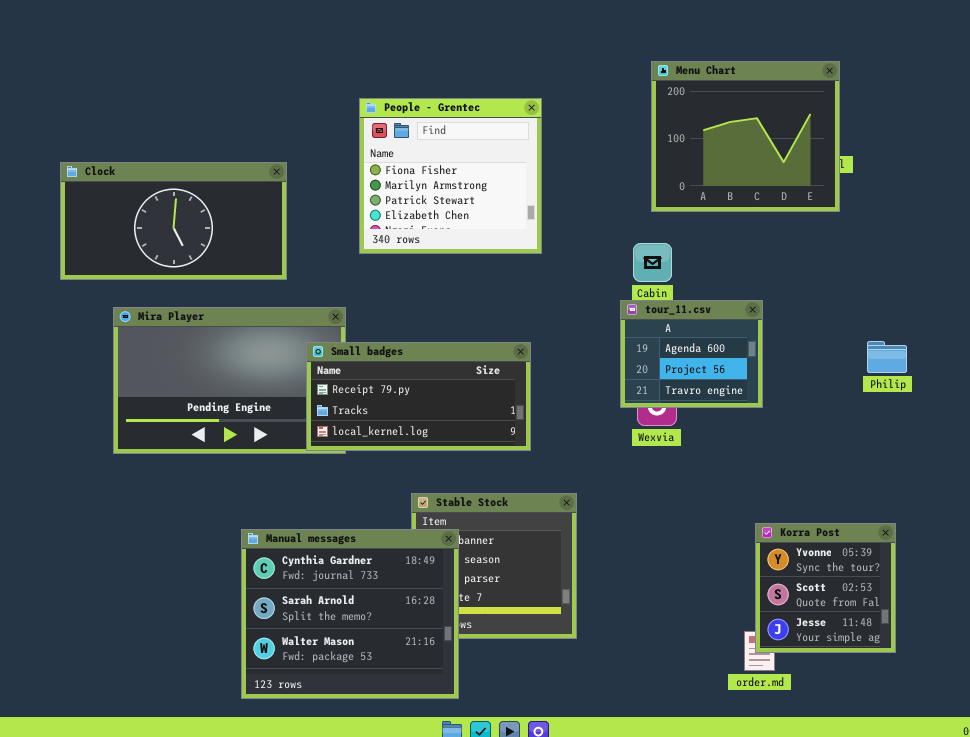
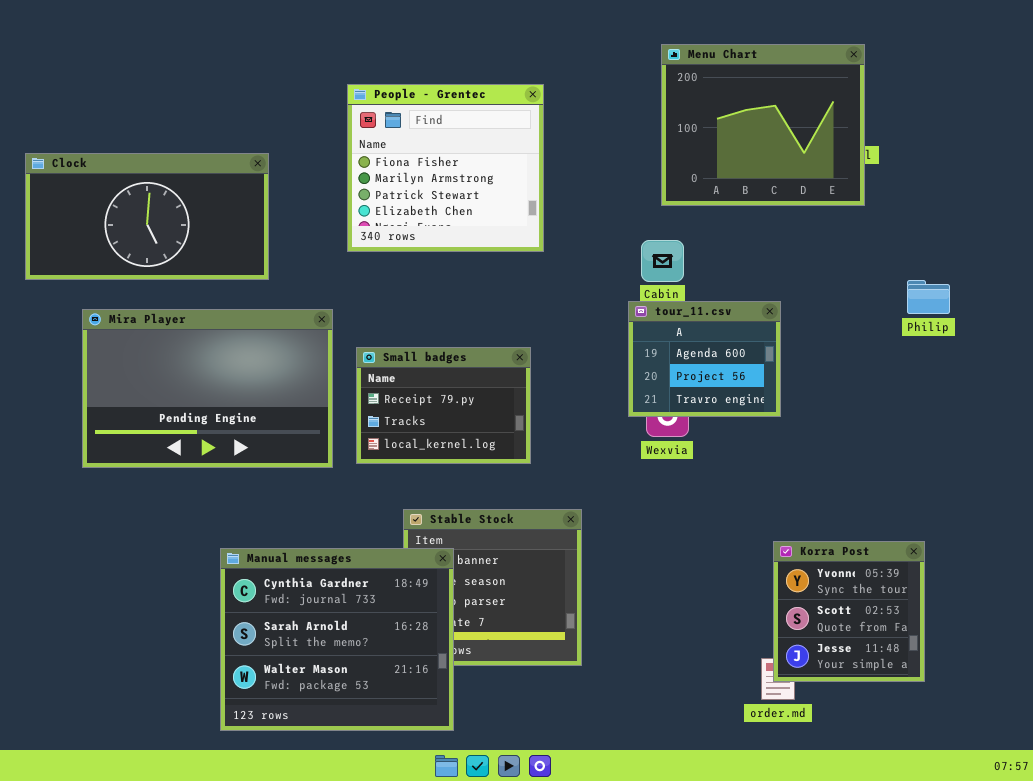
Philip: [867,341,907,373] -> [907,280,950,314], moved
Small badges: [306,342,531,451] -> [356,347,531,464], resized

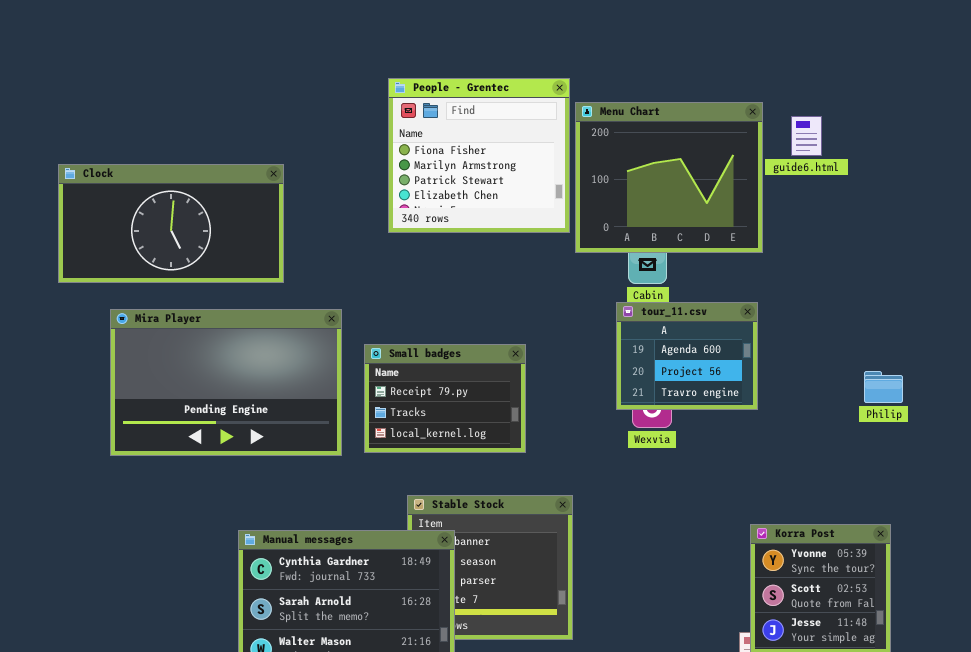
Menu Chart: [661,44,865,206] -> [575,102,763,253], moved
People - Grentec: [347,84,544,252] -> [388,78,570,233], moved
Philip: [907,280,950,314] -> [864,371,903,403], moved

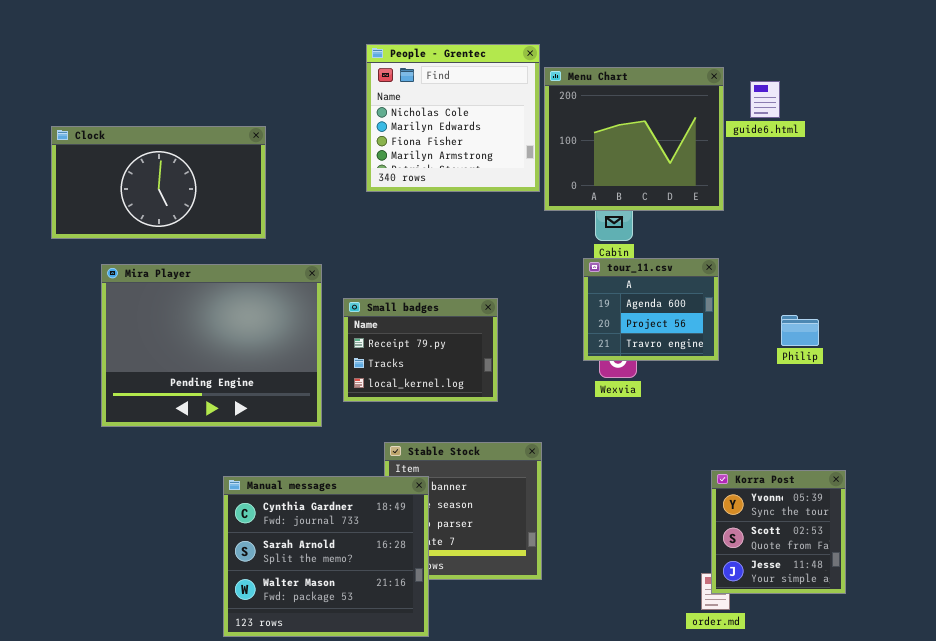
People - Grentec: [388,78,570,233] -> [366,44,540,192], scrolled up 2 rows
Mira Player: [110,309,342,456] -> [101,264,322,427], resized
Philip: [864,371,903,403] -> [781,315,819,346], moved

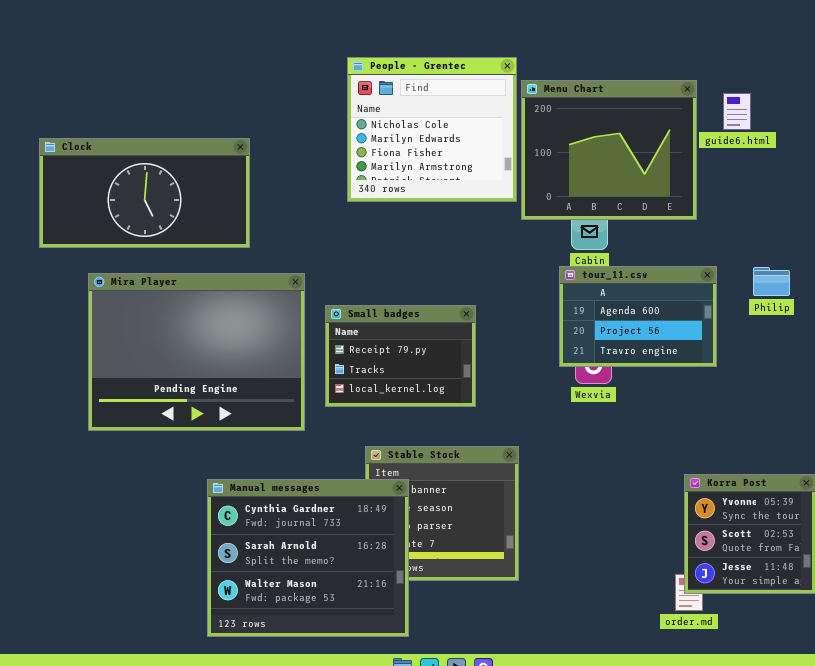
tour_11.csv: [583,258,719,361] -> [559,266,717,367], resized
Philip: [781,315,819,346] -> [753,267,790,296], moved

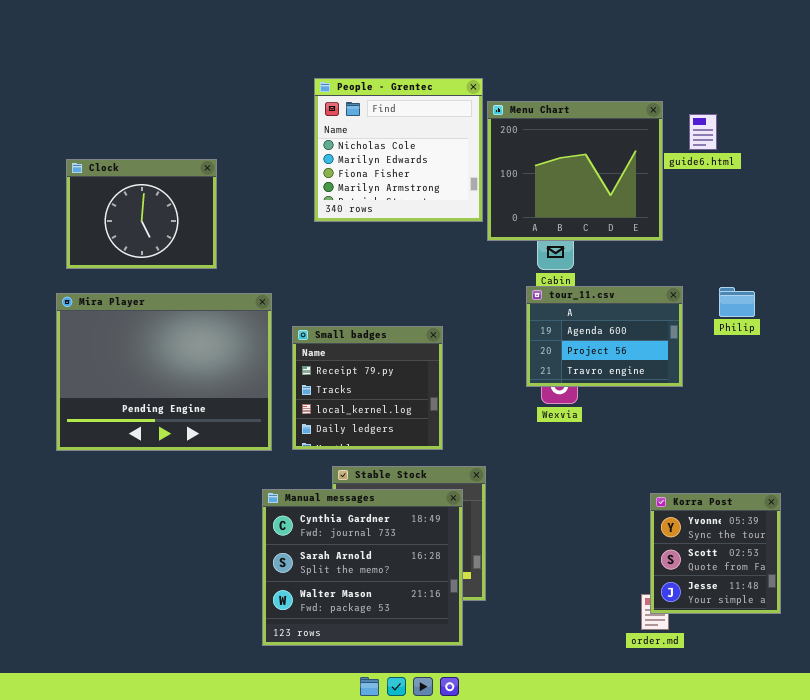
Clock: [39,138,250,248] -> [66,159,217,269], resized
Small badges: [325,305,476,407] -> [292,326,443,450], resized
Manual messages: [207,479,409,637] -> [262,489,463,646], moved

